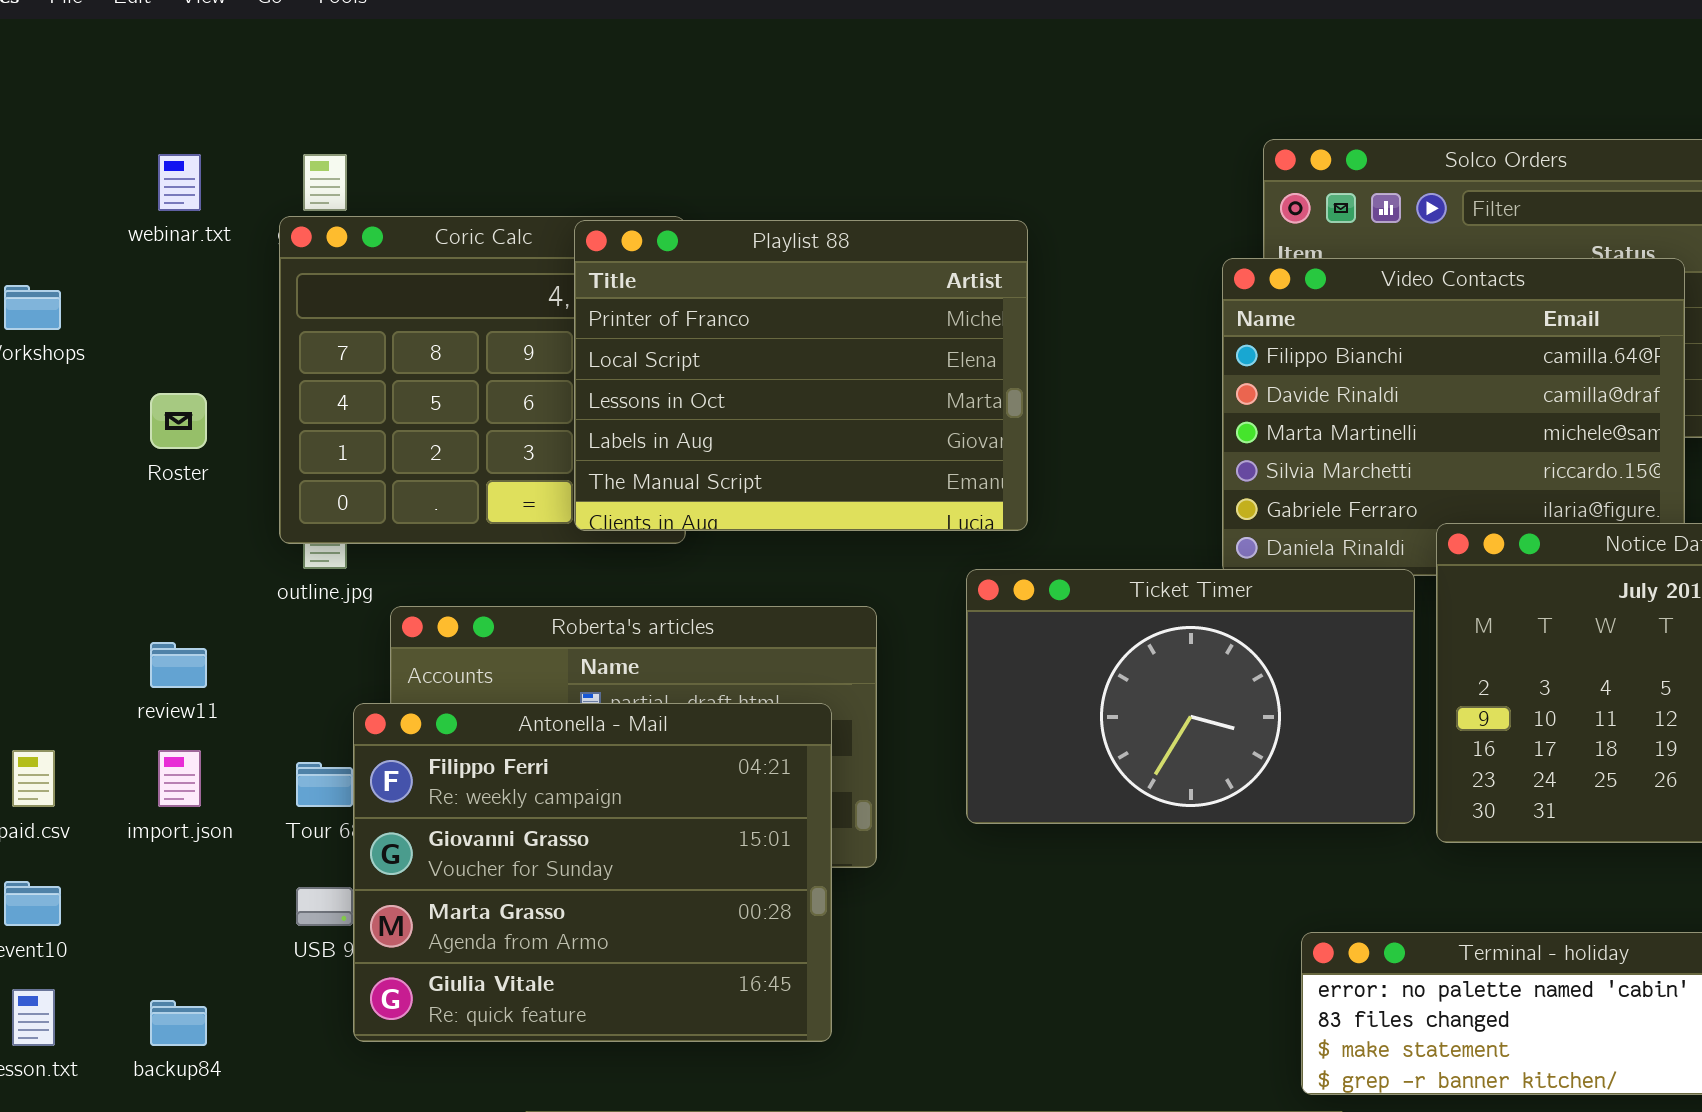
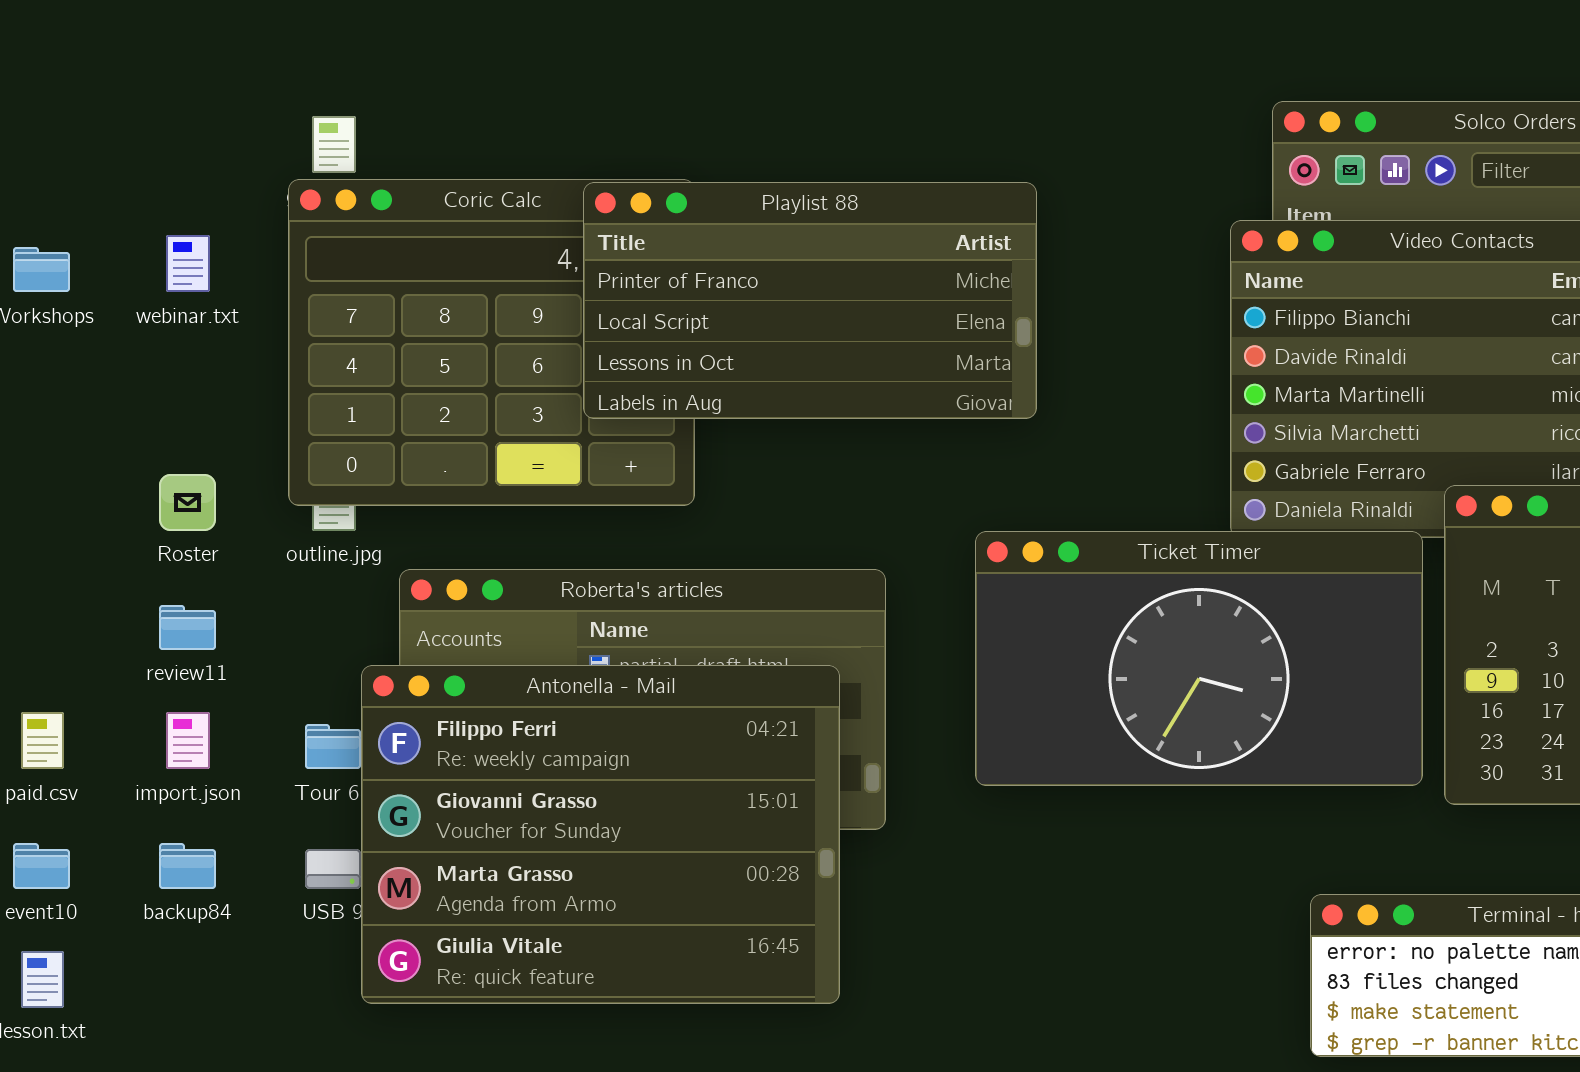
webinar.txt: [158,154,201,211] -> [166,235,210,292], moved
Playlist 88: [574,220,1028,531] -> [583,182,1037,419], resized
Roster: [150,393,207,449] -> [159,474,216,531], moved
backup84: [150,1000,207,1046] -> [159,843,216,889], moved

